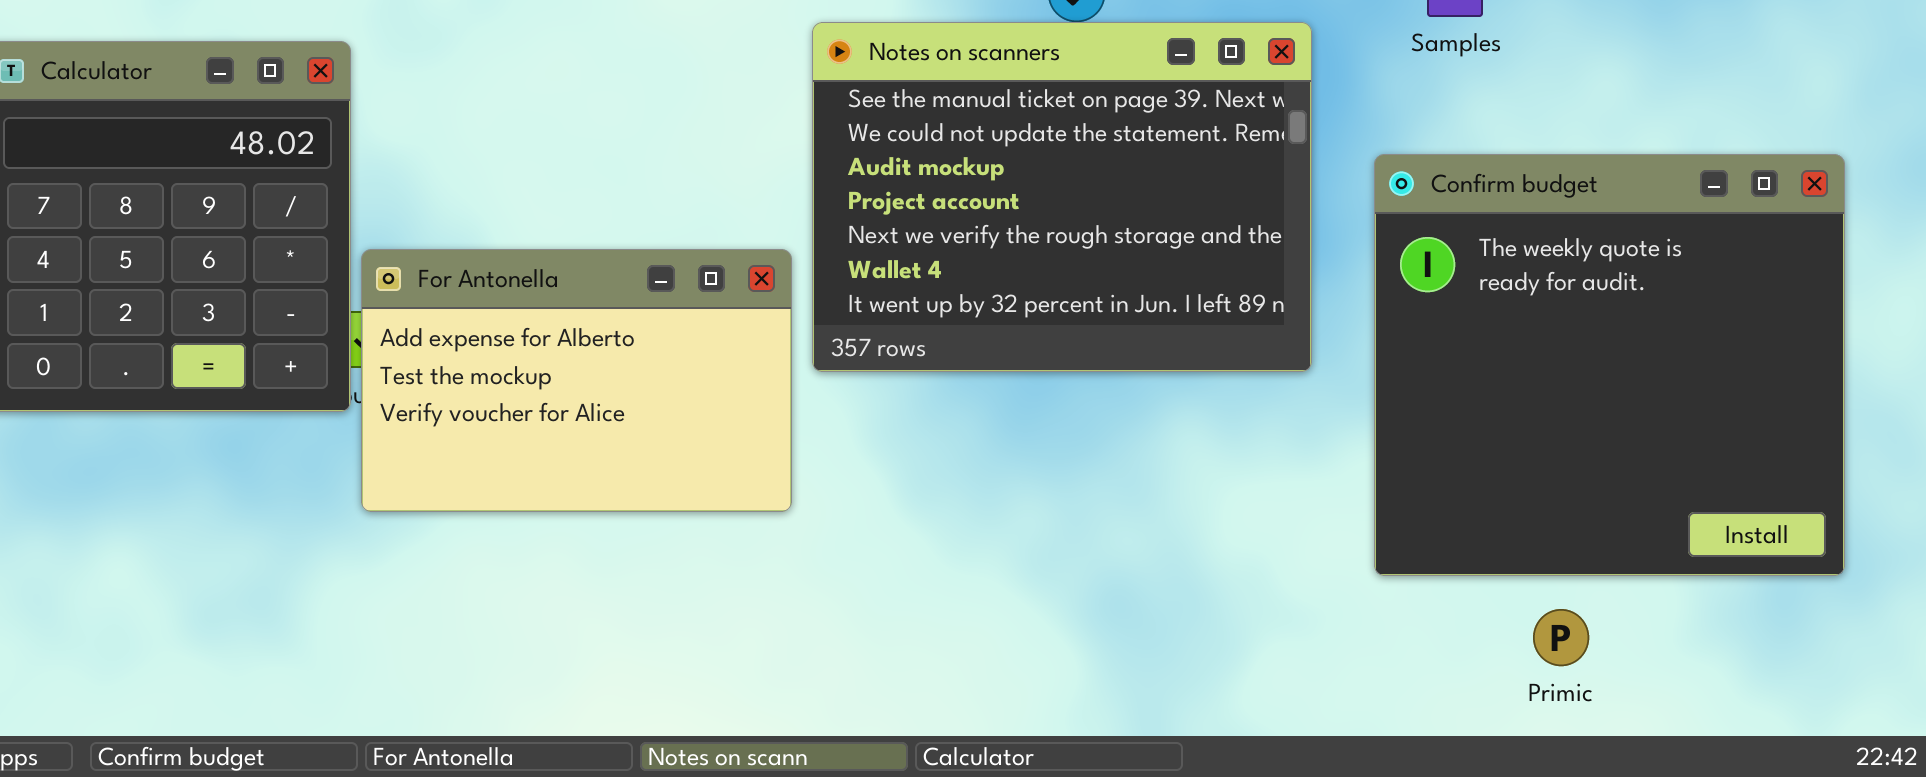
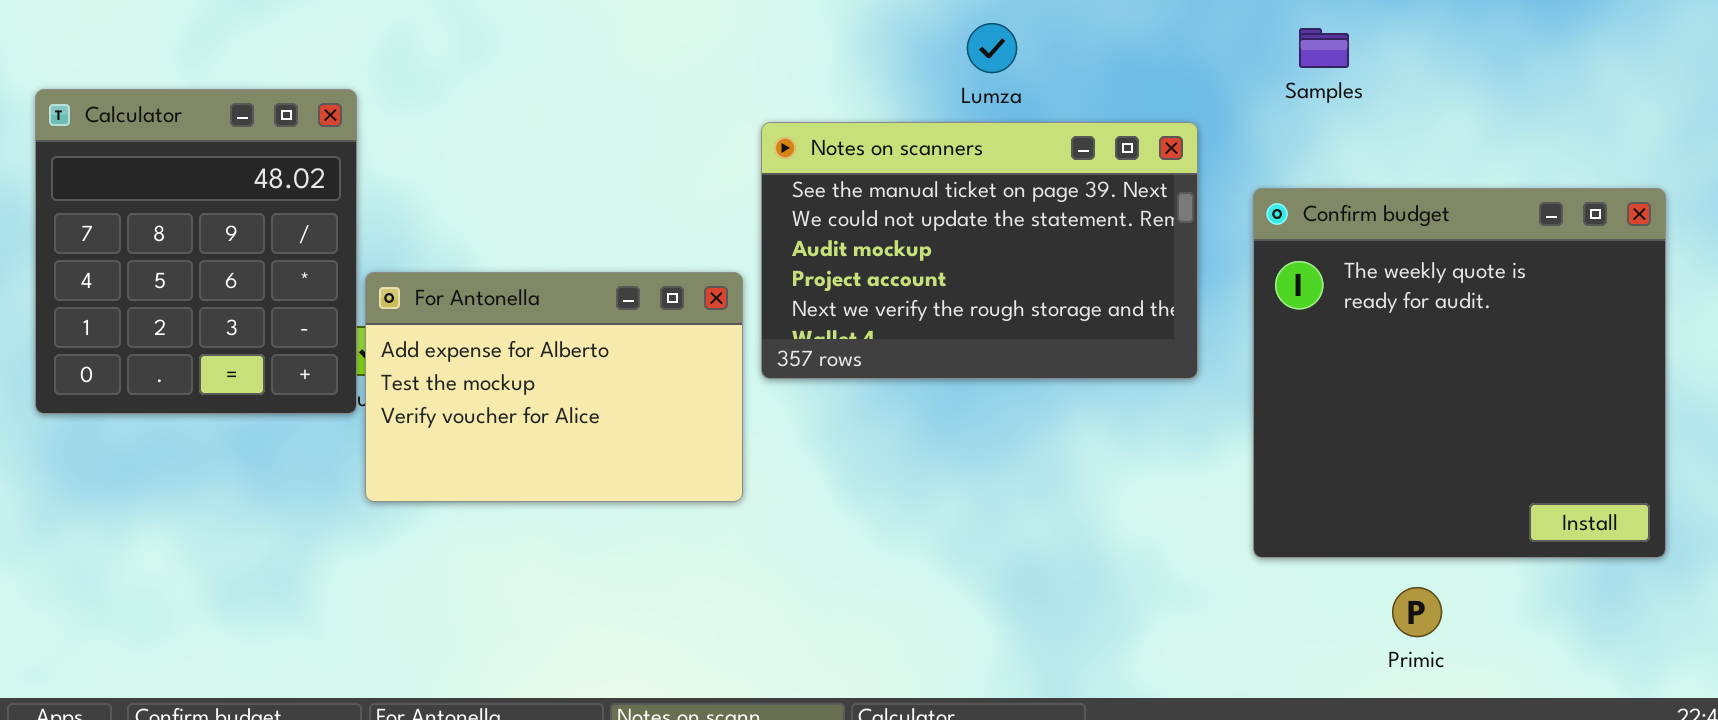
Notes on scanners: [812,22,1312,372] -> [761,122,1198,379], resized

